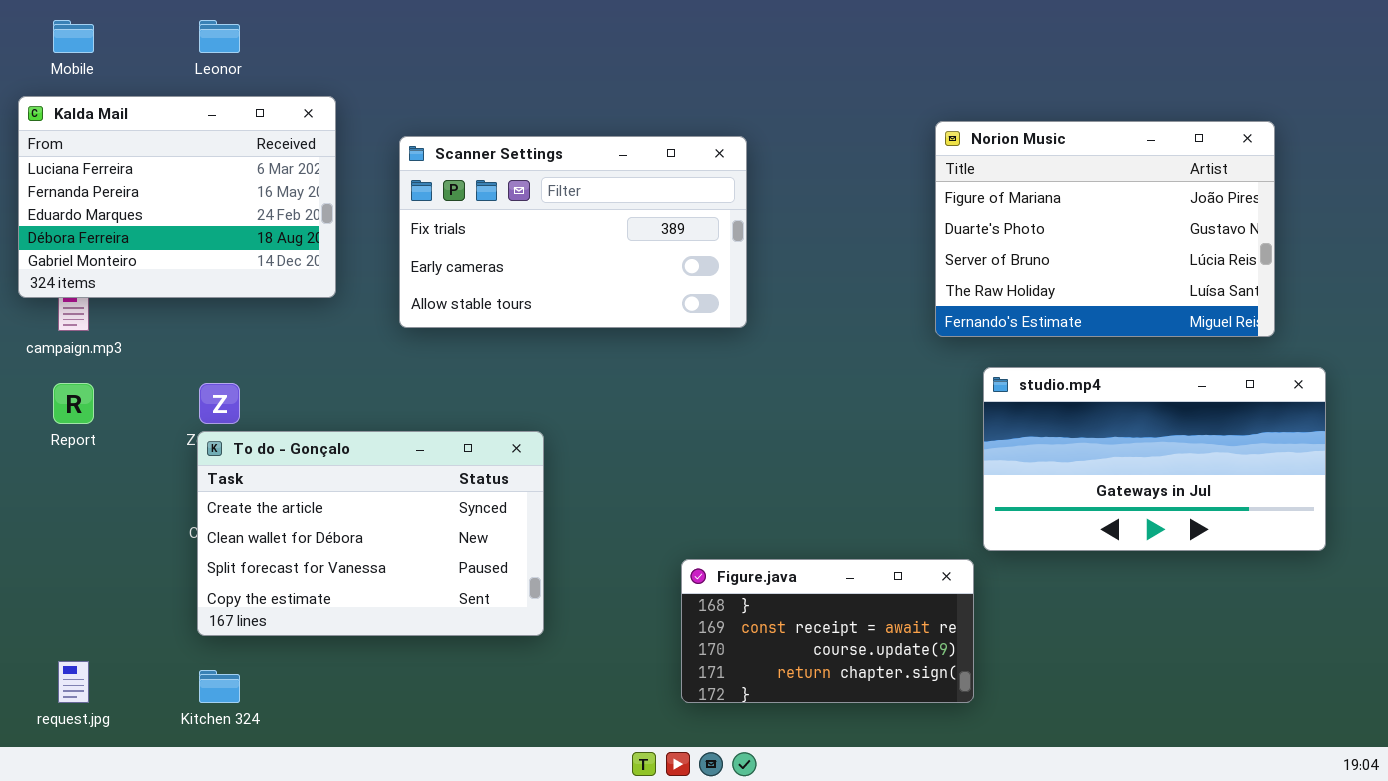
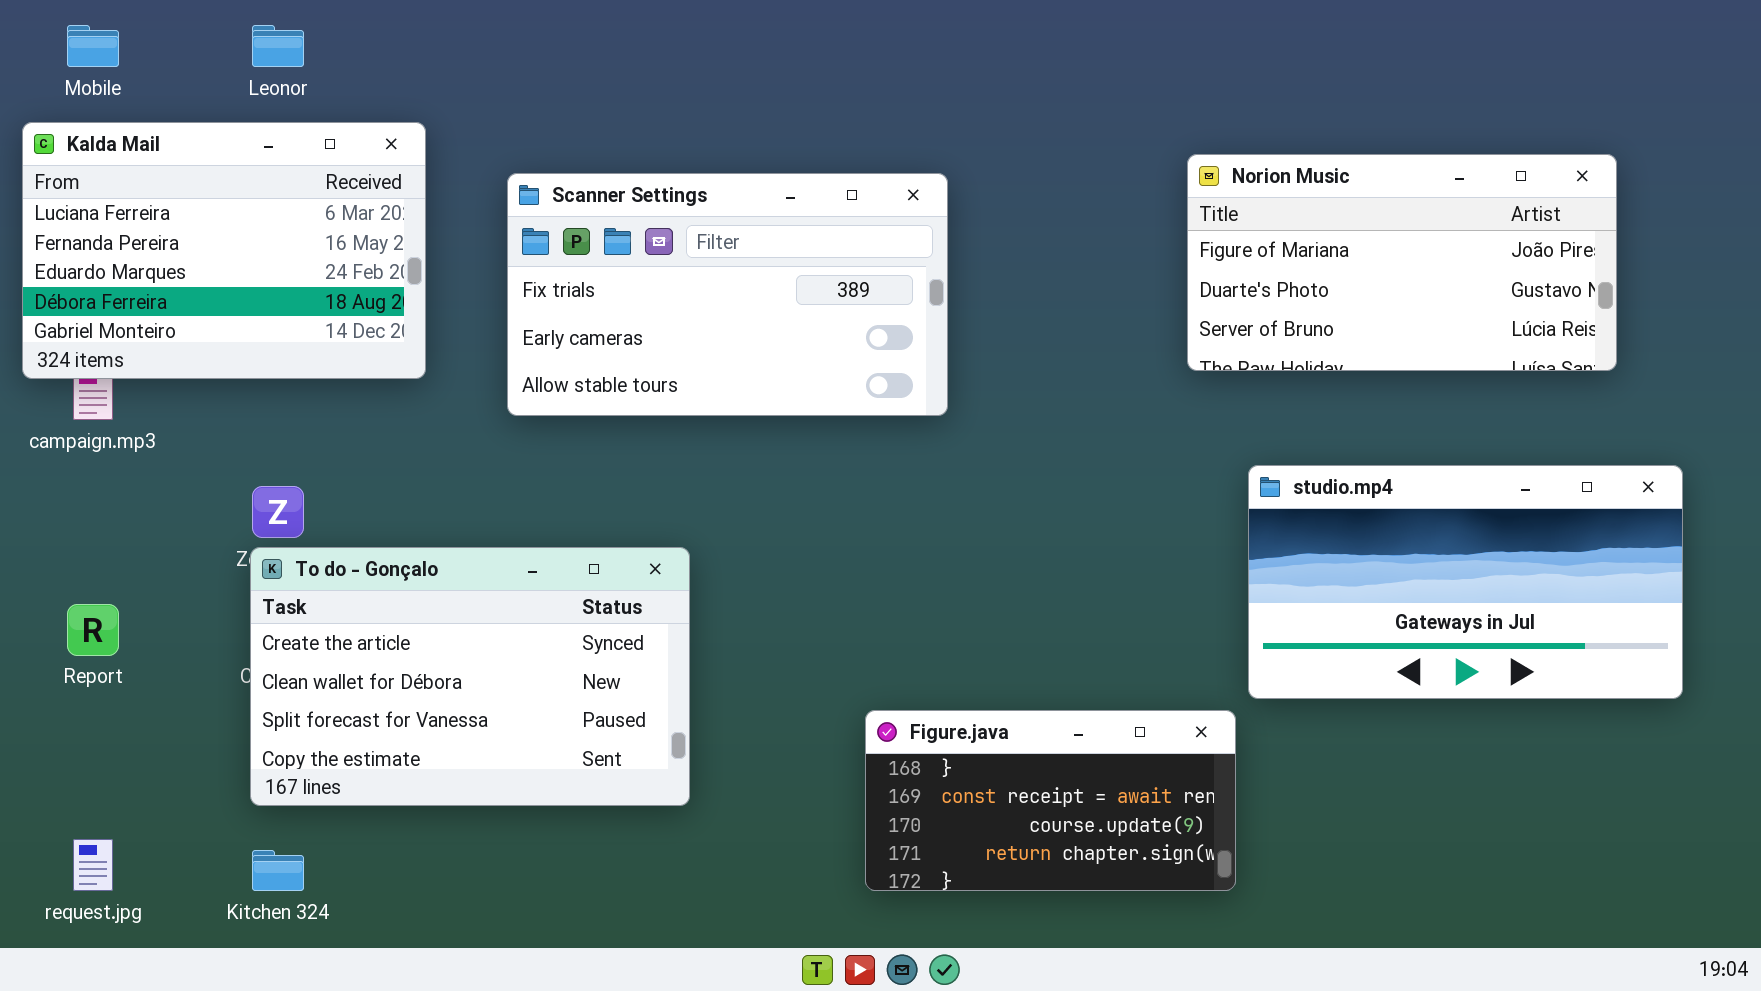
Norion Music: [935,121,1275,337] -> [1187,154,1617,371], resized
Report: [53,383,94,424] -> [67,604,119,656], moved

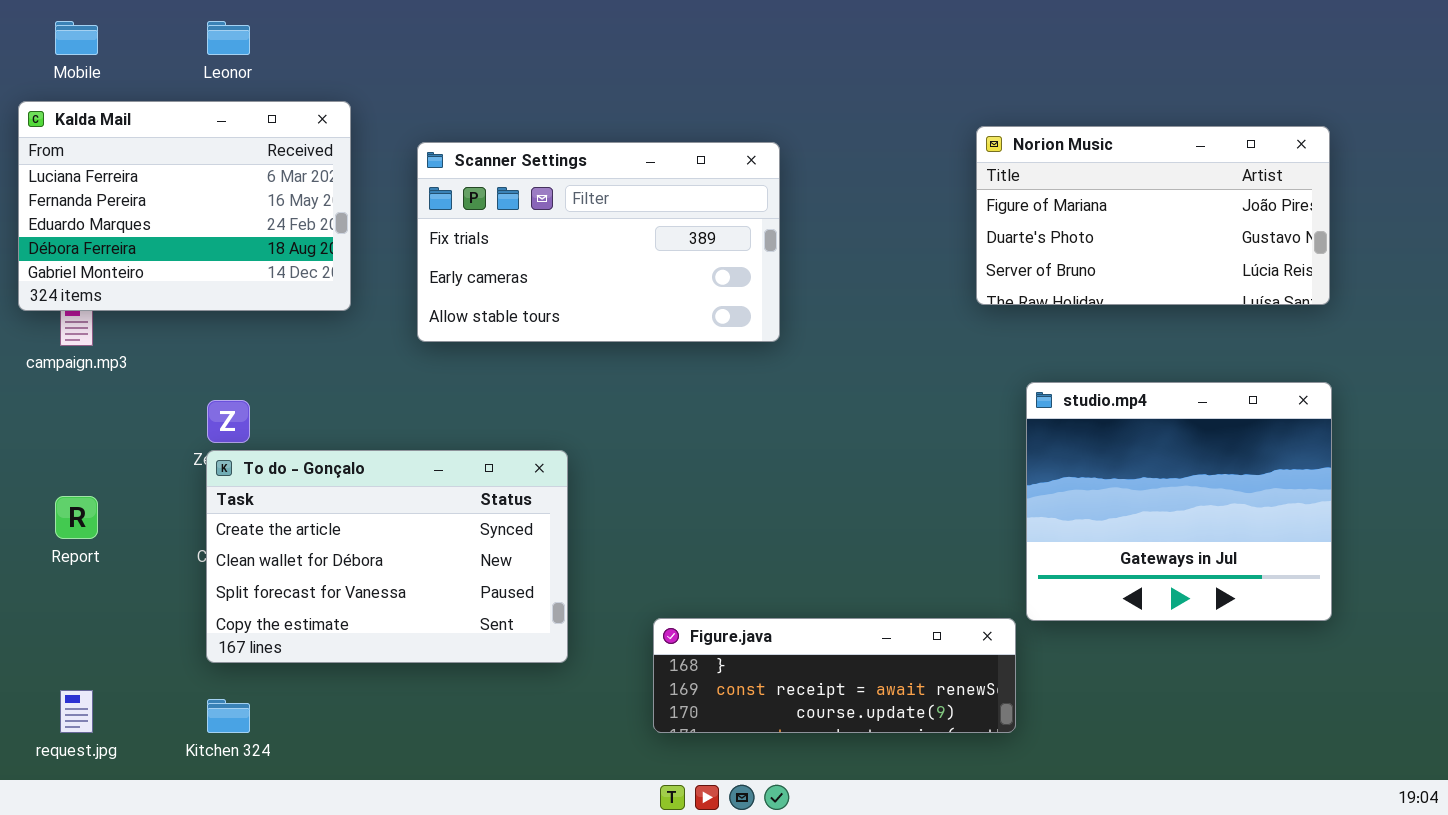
studio.mp4: [1248,465,1683,699] -> [1026,382,1332,621], resized
Figure.java: [865,710,1236,891] -> [653,618,1016,733], resized

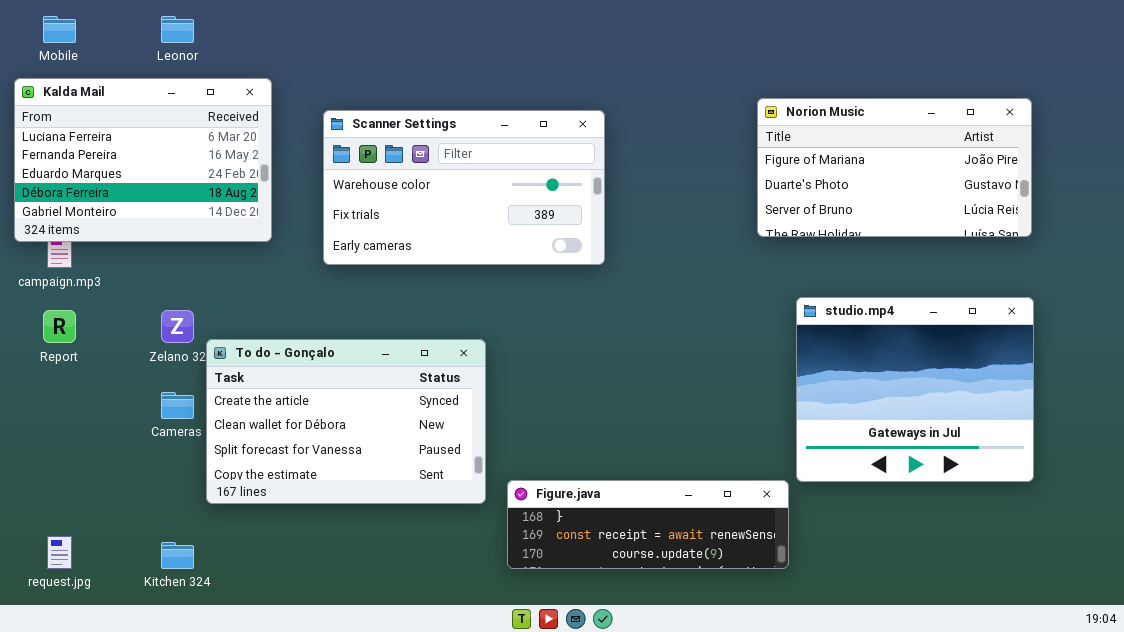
Scanner Settings: [417,142,780,342] -> [323,110,605,265], scrolled up 1 row
To do - Gonçalo: [206,450,568,663] -> [206,339,486,504], moved
Report: [55,496,98,539] -> [43,310,76,343], moved

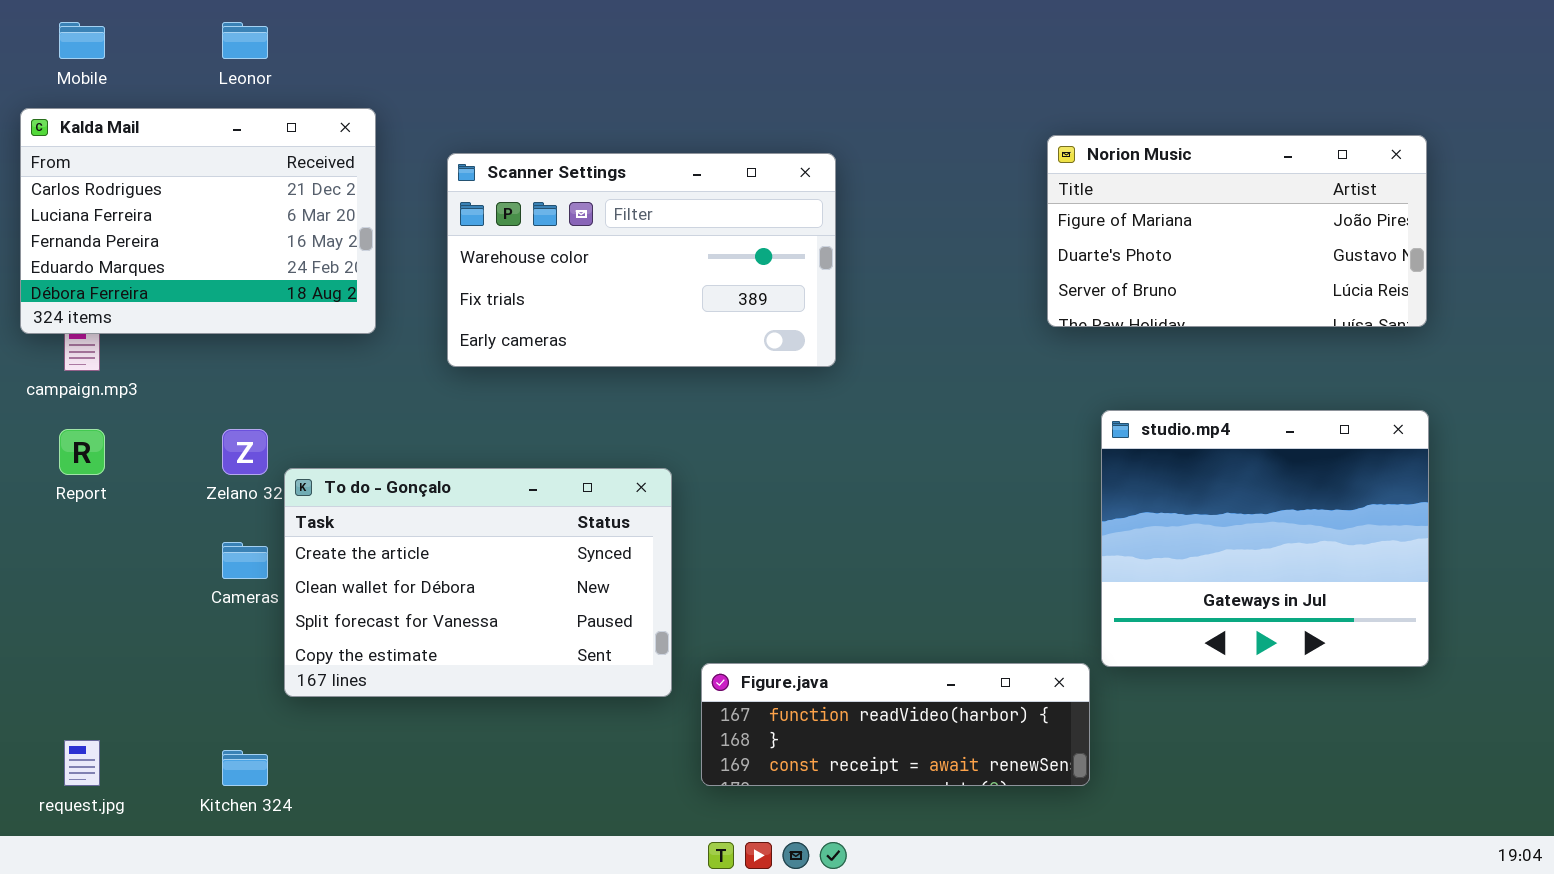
Kalda Mail: [14,78,272,242] -> [20,108,376,334], scrolled up 1 row
Figure.java: [507,480,789,569] -> [701,663,1090,786], scrolled up 1 row

